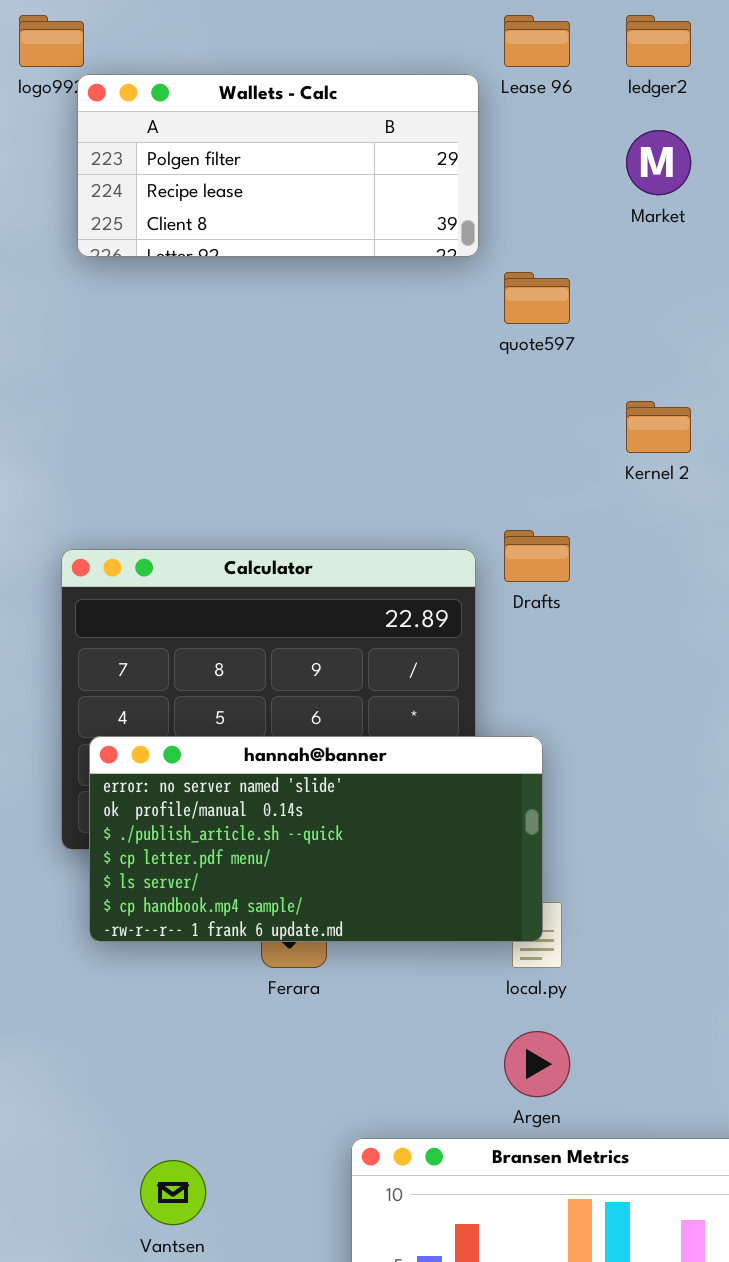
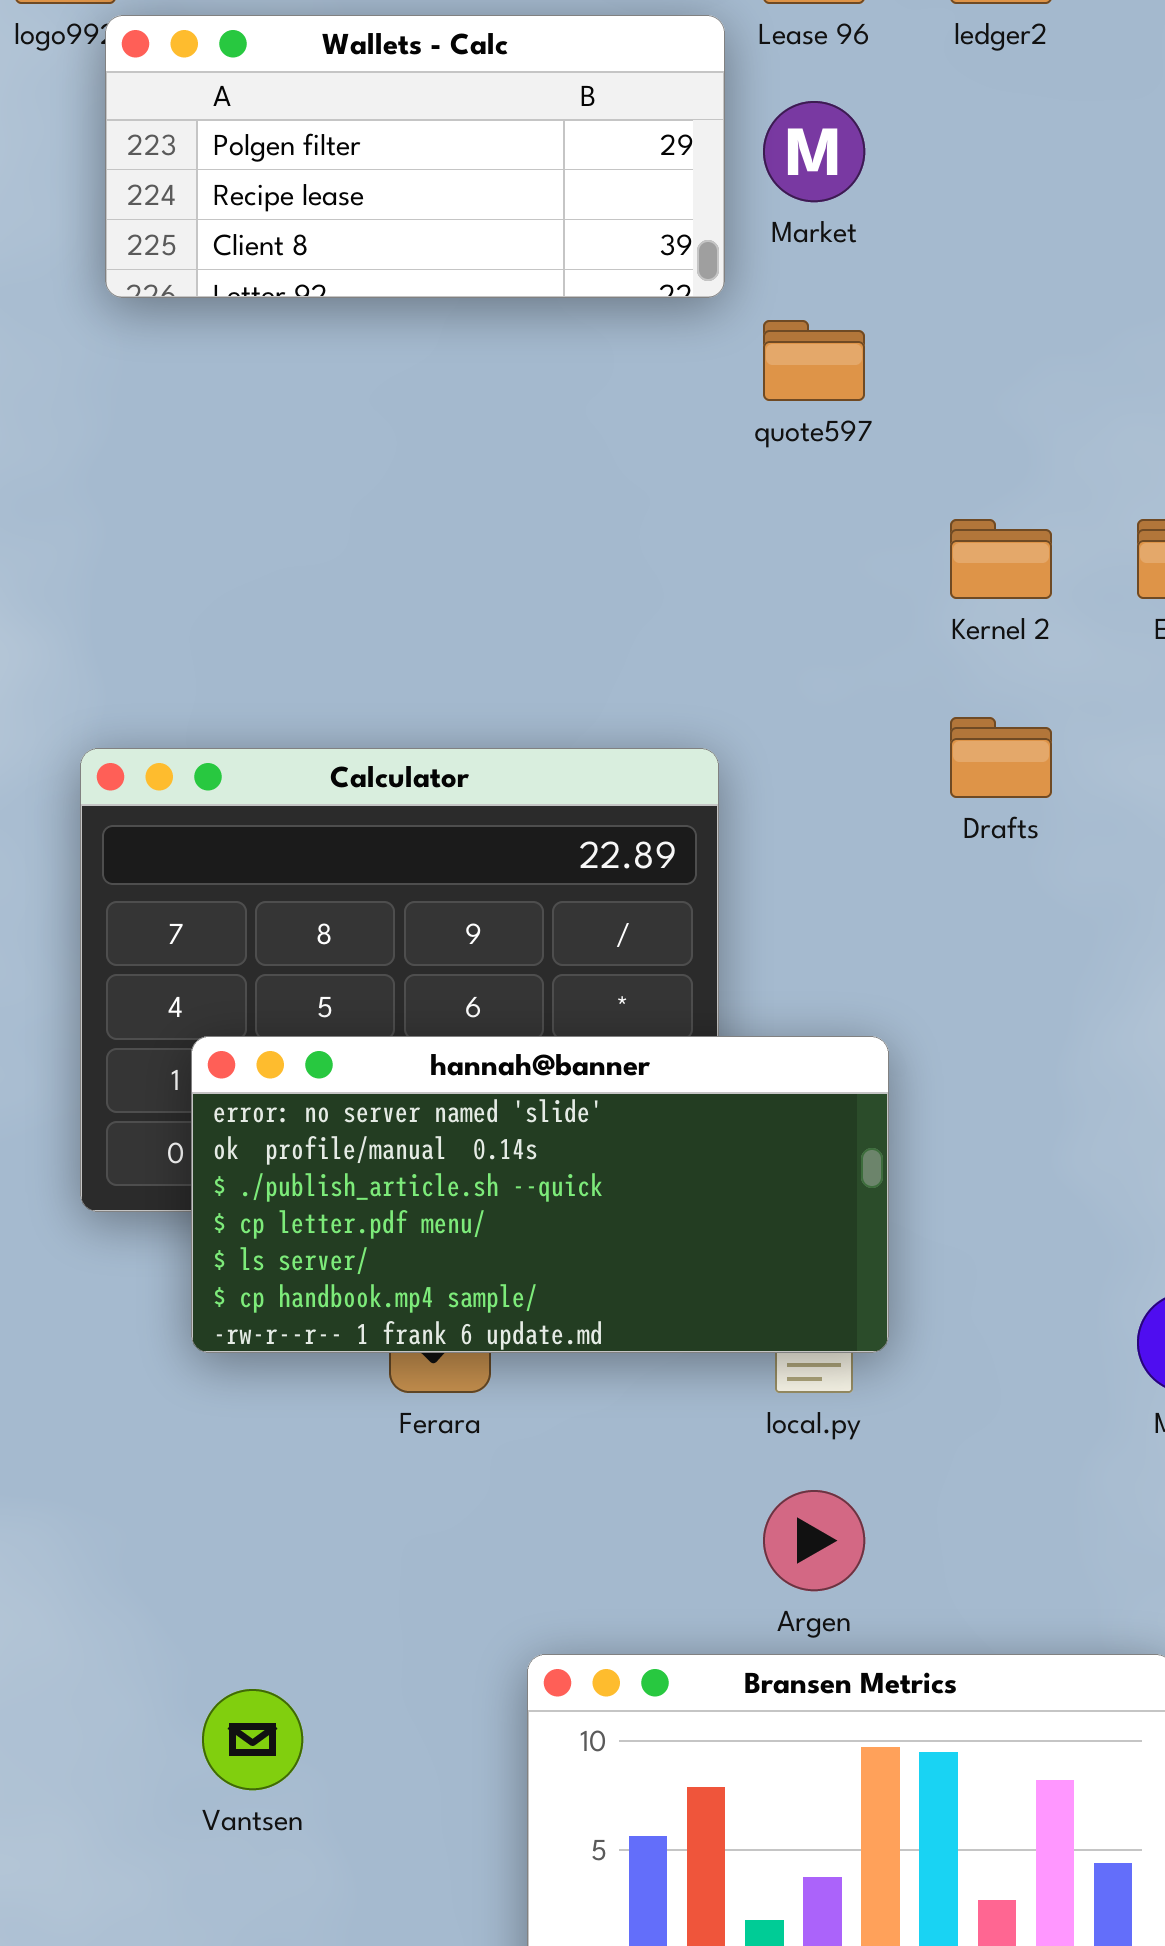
Market: [626,130,691,195] -> [763,101,865,202], moved
Drafts: [504,530,570,582] -> [950,717,1052,798], moved
hannah@banner: [89,736,543,942] -> [191,1036,889,1353], moved

